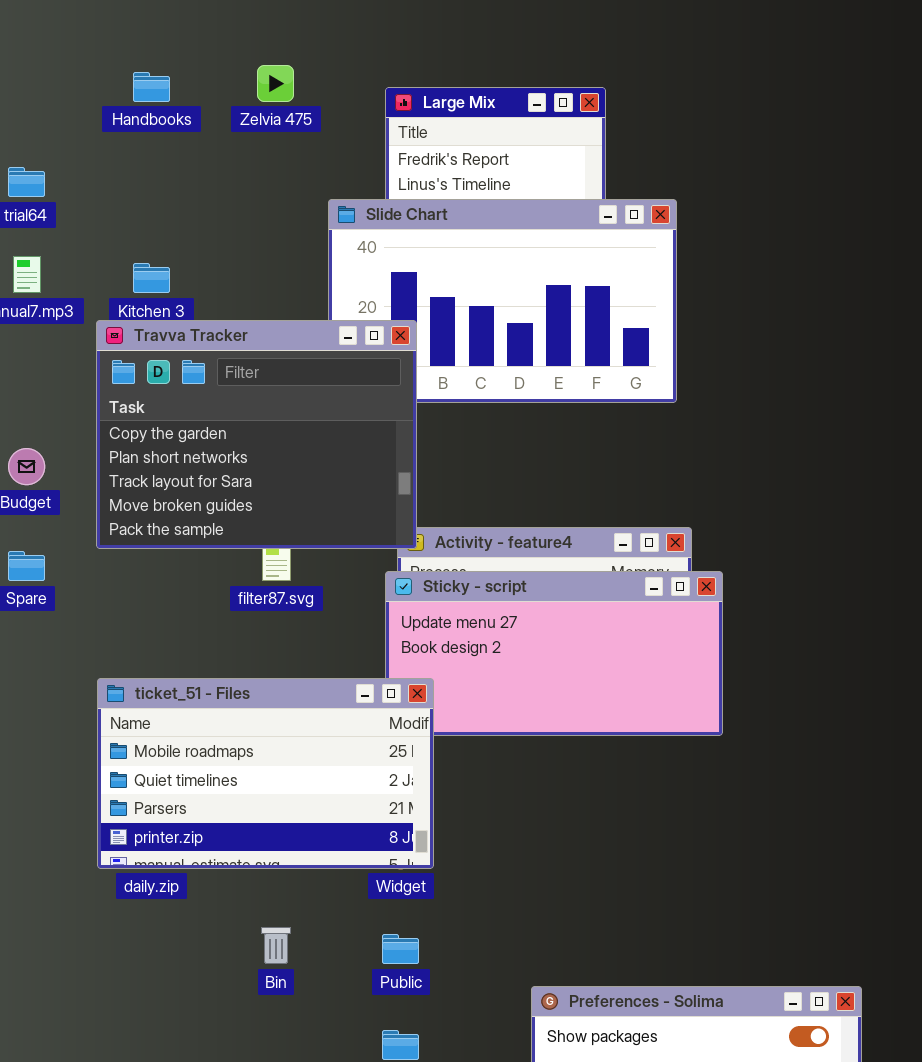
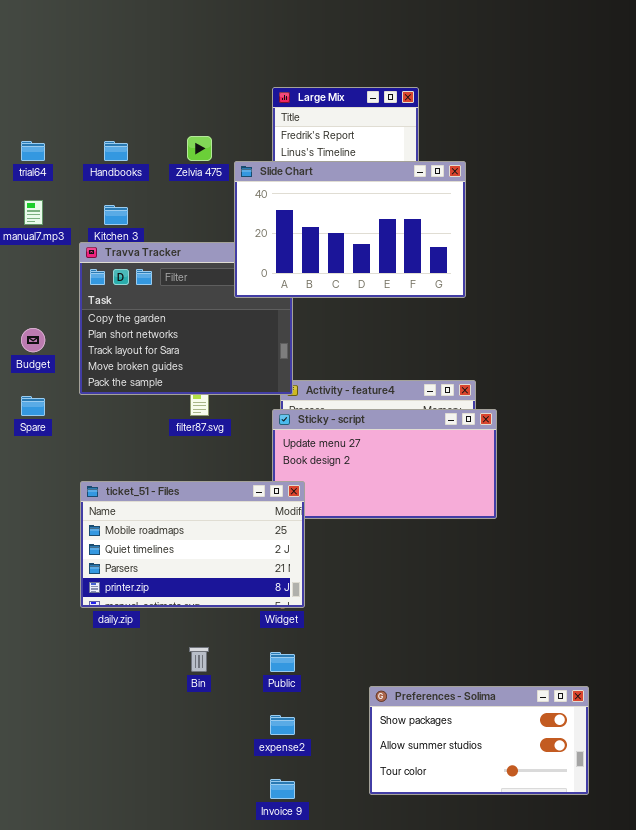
Zelvia 475: [257,65,294,102] -> [187,136,212,161], moved
Handbooks: [133,72,170,102] -> [104,141,128,161], moved
Slide Chart: [328,199,677,403] -> [234,161,466,298], raised

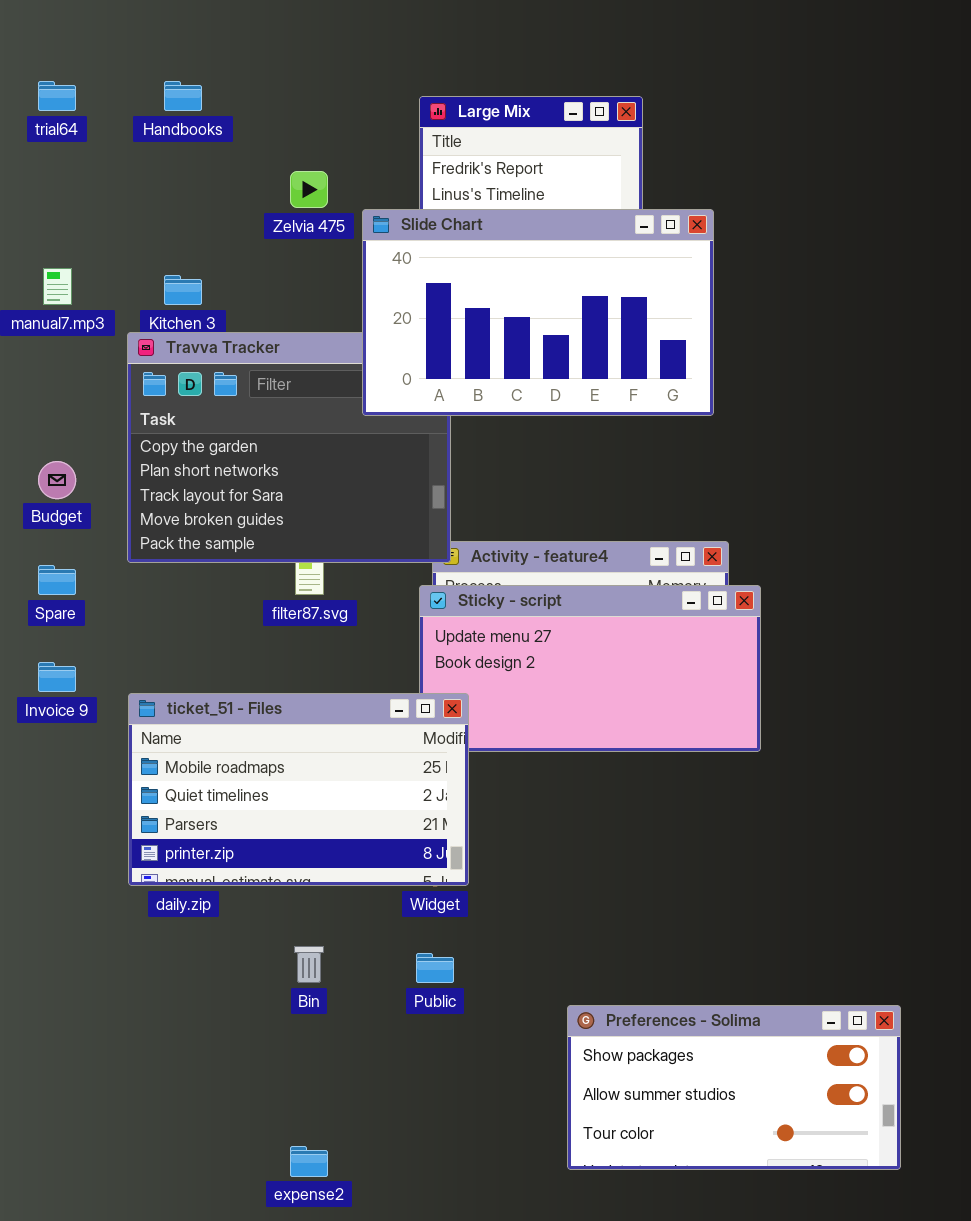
trial64: [21,141,45,161] -> [38,81,76,111], moved
Handbooks: [104,141,128,161] -> [164,81,202,111], moved
expense2: [270,715,295,735] -> [290,1146,328,1177], moved
Invoice 9: [270,779,295,799] -> [38,662,76,692], moved

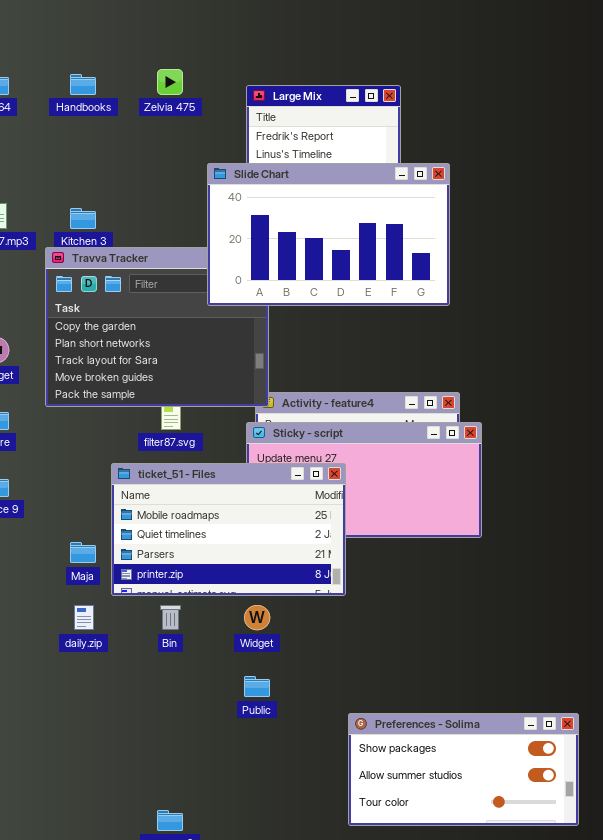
Zelvia 475: [290,171,328,208] -> [157,69,183,95], moved
ticket_51 - Files: [128,693,469,886] -> [111,463,346,596], moved
Bin: [294,946,324,983] -> [160,605,181,630], moved

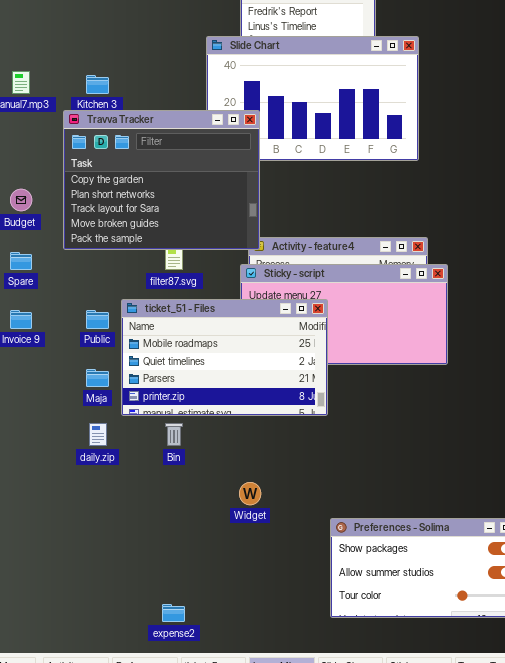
Travva Tracker: [45,247,269,407] -> [63,110,260,250], raised
Widget: [244,605,270,630] -> [239,482,261,505], moved
Public: [244,676,270,697] -> [86,310,109,329], moved

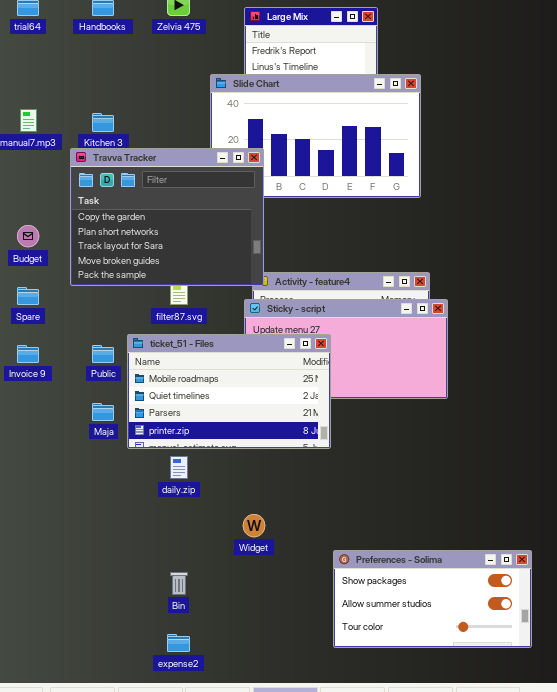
daily.zip: [89,423,107,446] -> [170,456,188,479], moved
Bin: [165,423,183,446] -> [170,572,188,595], moved

